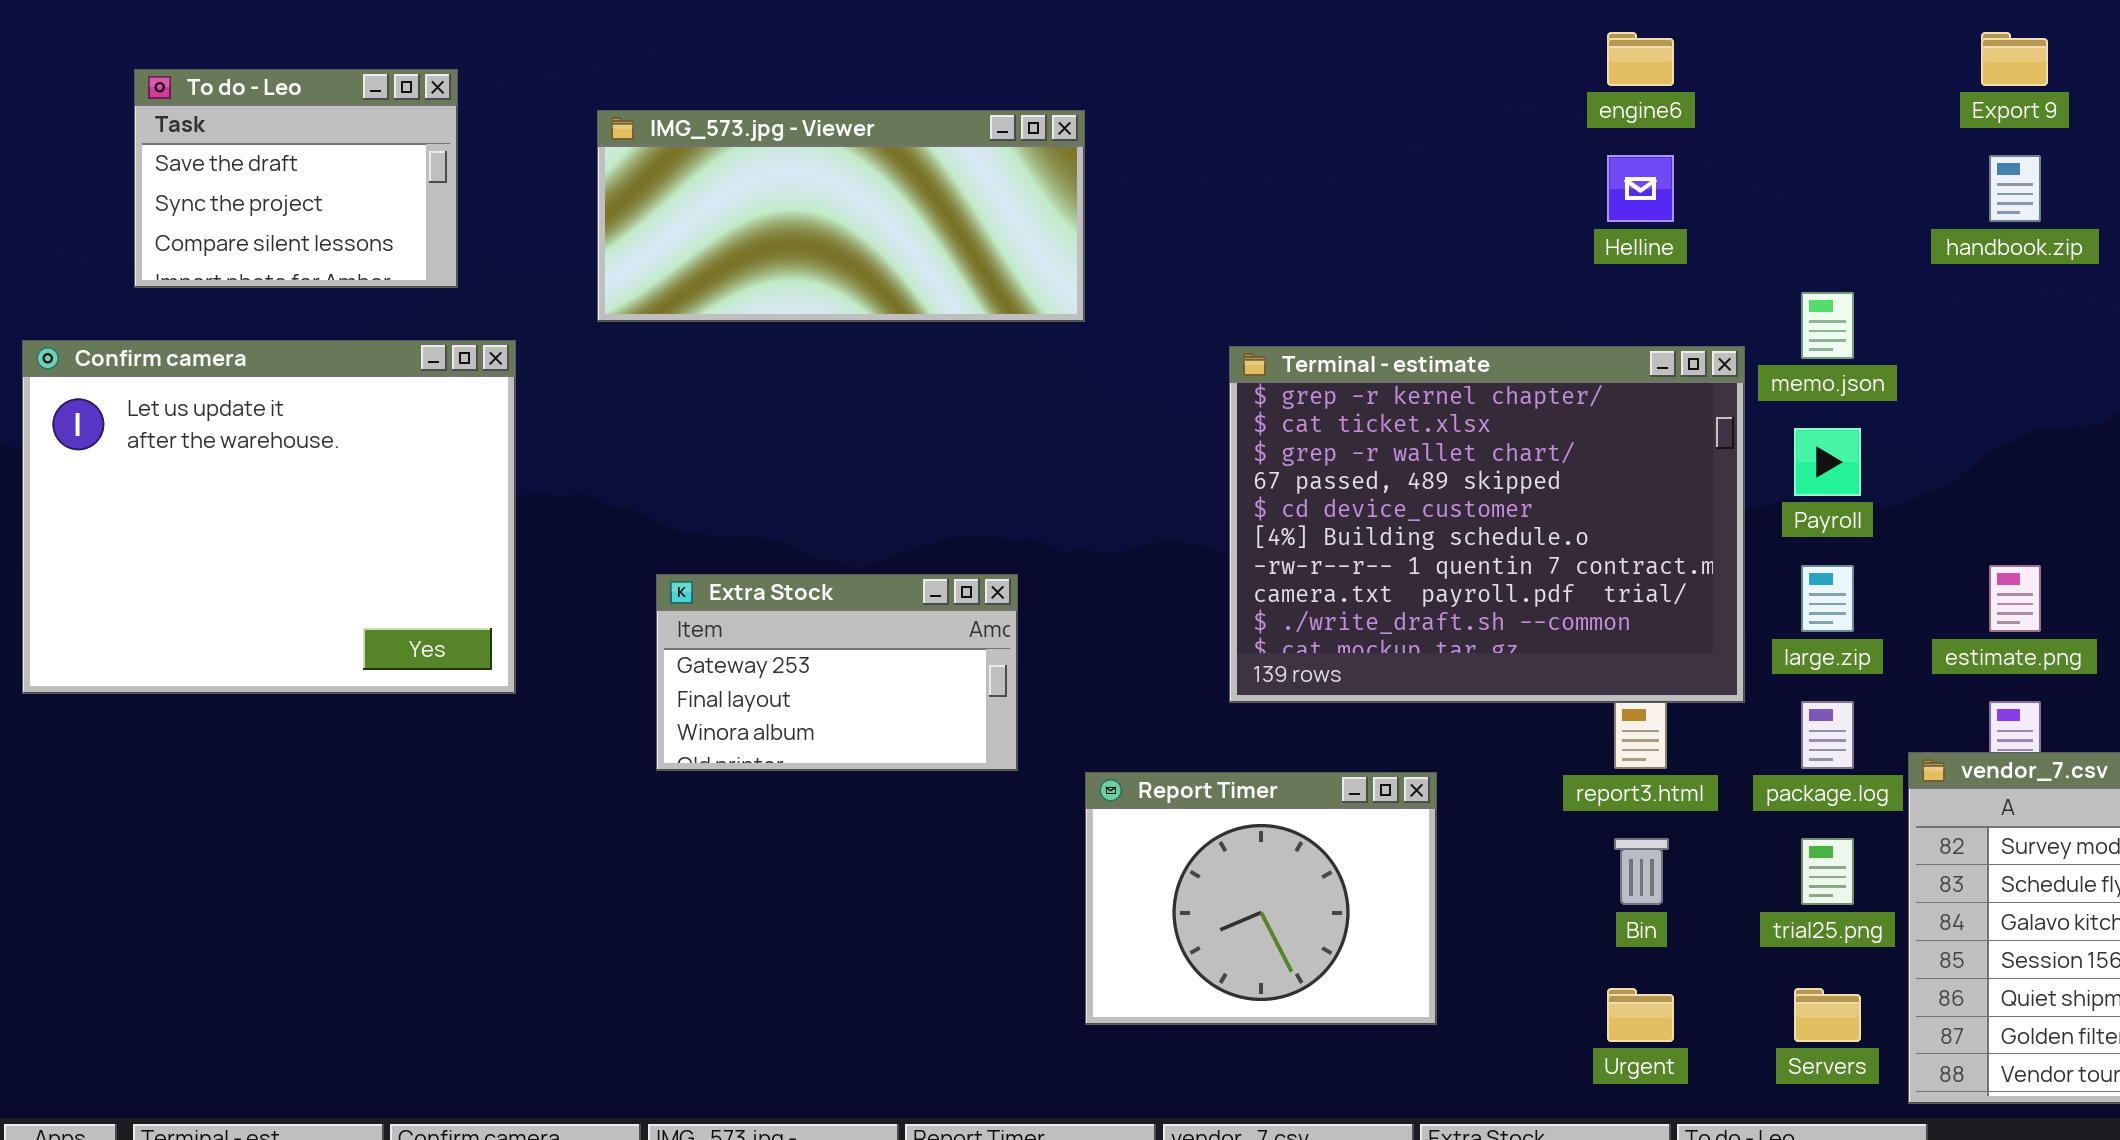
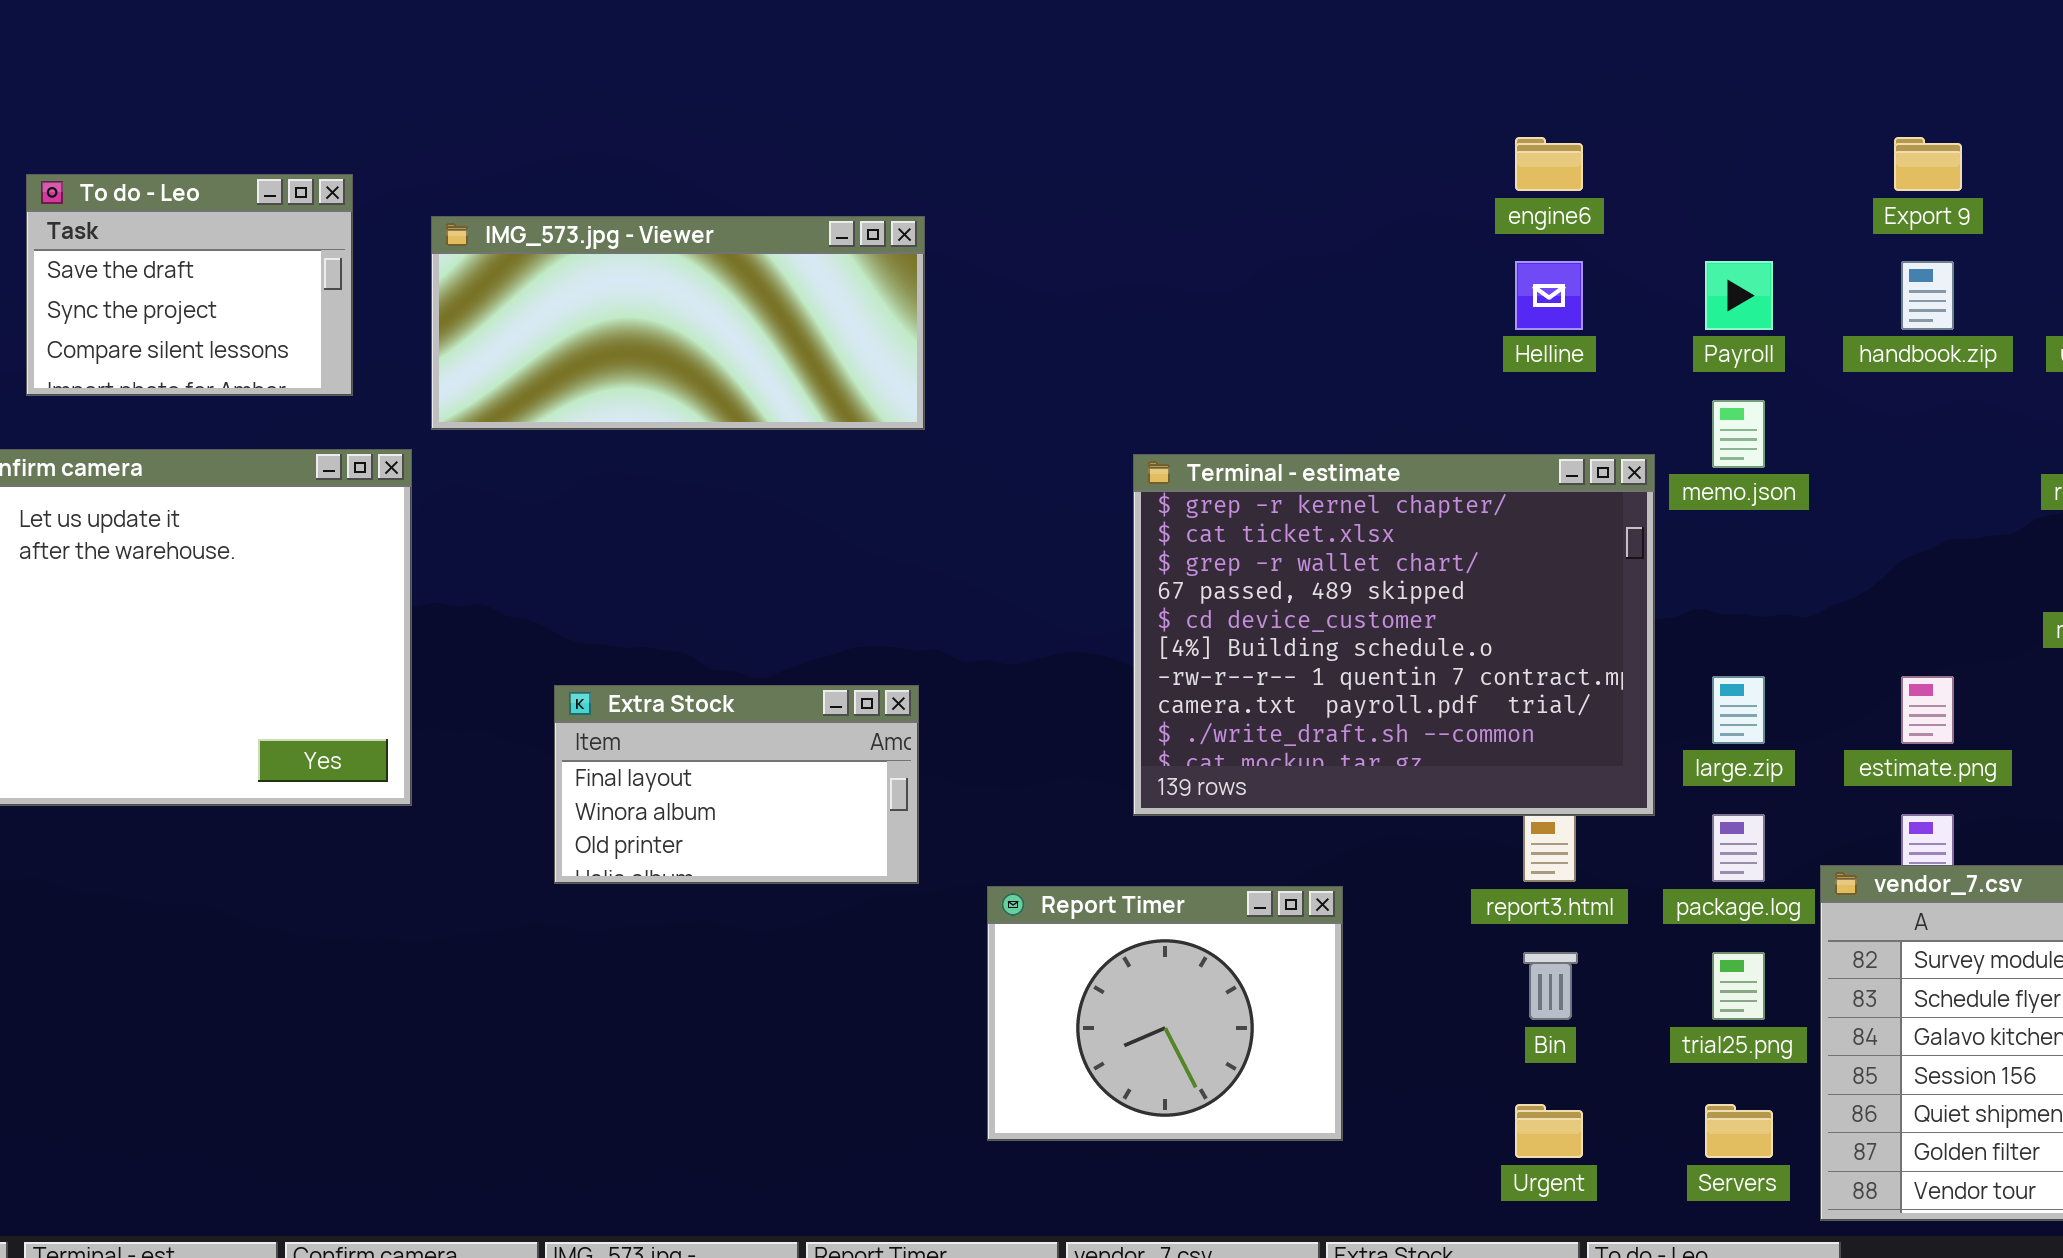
IMG_573.jpg - Viewer: [597,110,1085,322] -> [431,216,925,430], moved
Payroll: [1794,428,1861,496] -> [1705,261,1773,330], moved
Extra Stock: [656,574,1018,771] -> [554,685,919,884], scrolled down 1 row

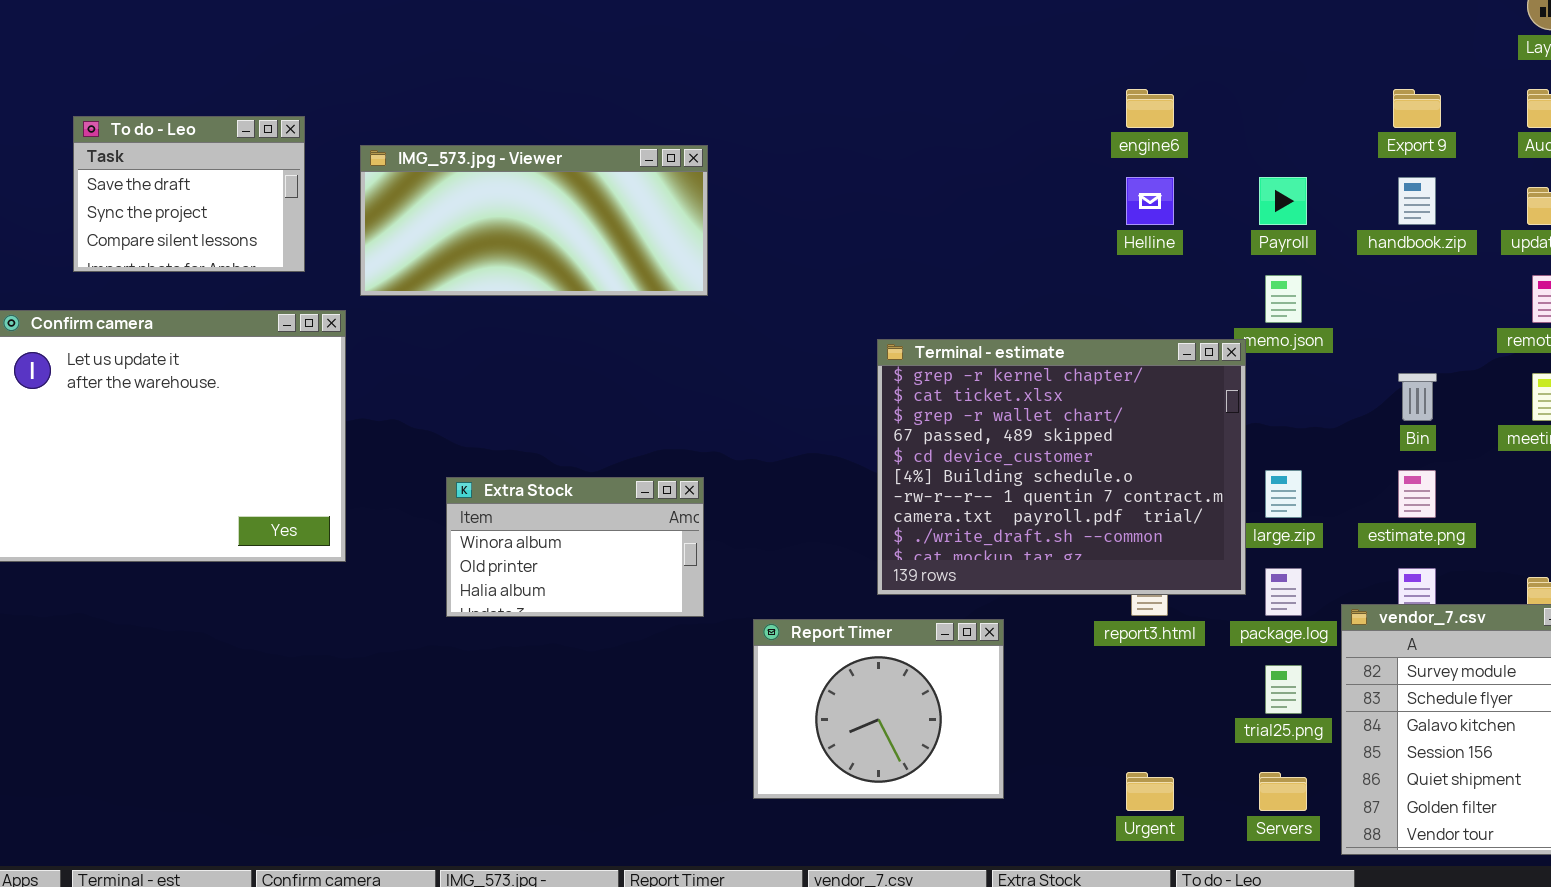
Terminal - estimate: [1133,454,1655,816] -> [877,339,1246,595], moved
Extra Stock: [554,685,919,884] -> [446,477,704,617], scrolled down 1 row
Bin: [1523,952,1578,1020] -> [1398,373,1437,421], moved

